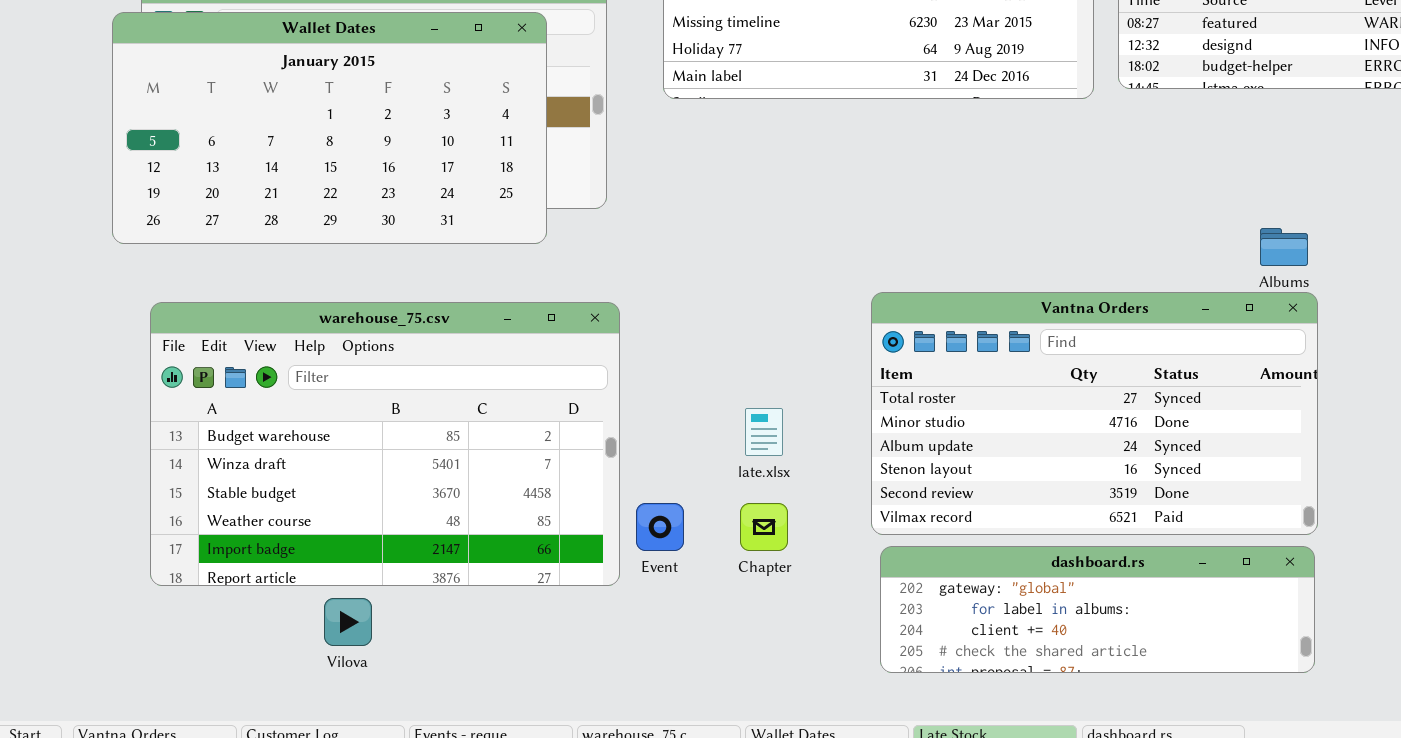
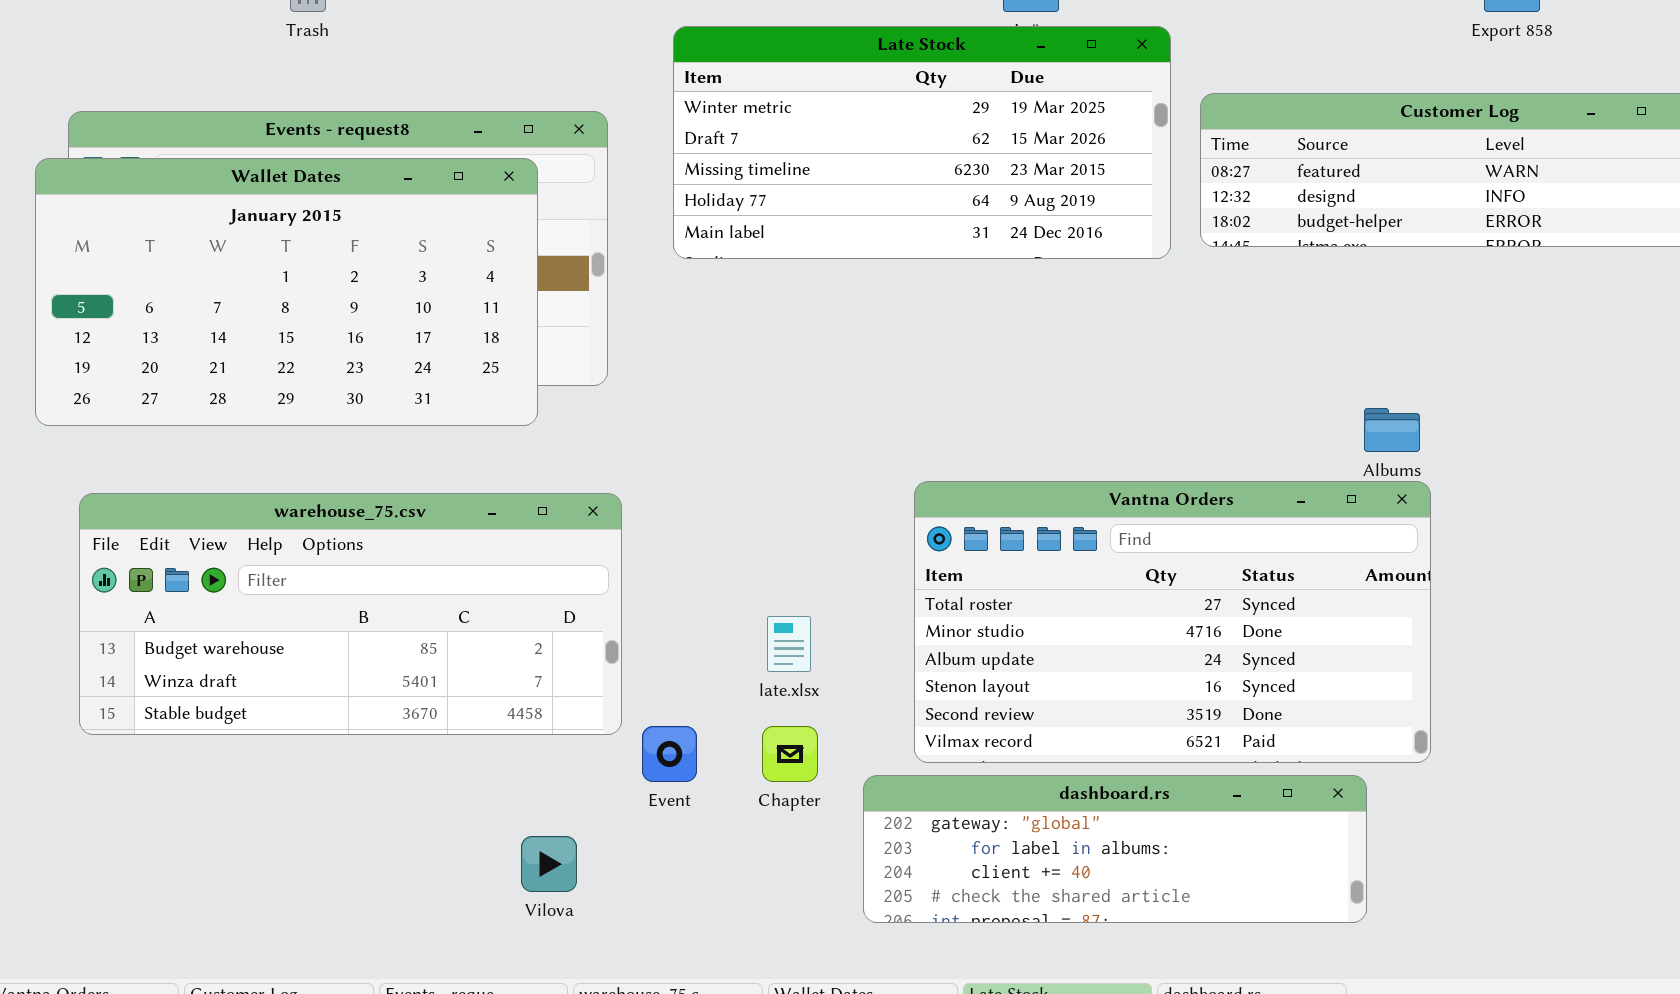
warehouse_75.csv: [150,302,620,586] -> [79,493,622,735], resized
dashboard.rs: [880,546,1315,673] -> [863,775,1367,923], moved
Vilova: [324,598,372,646] -> [521,836,577,892], moved

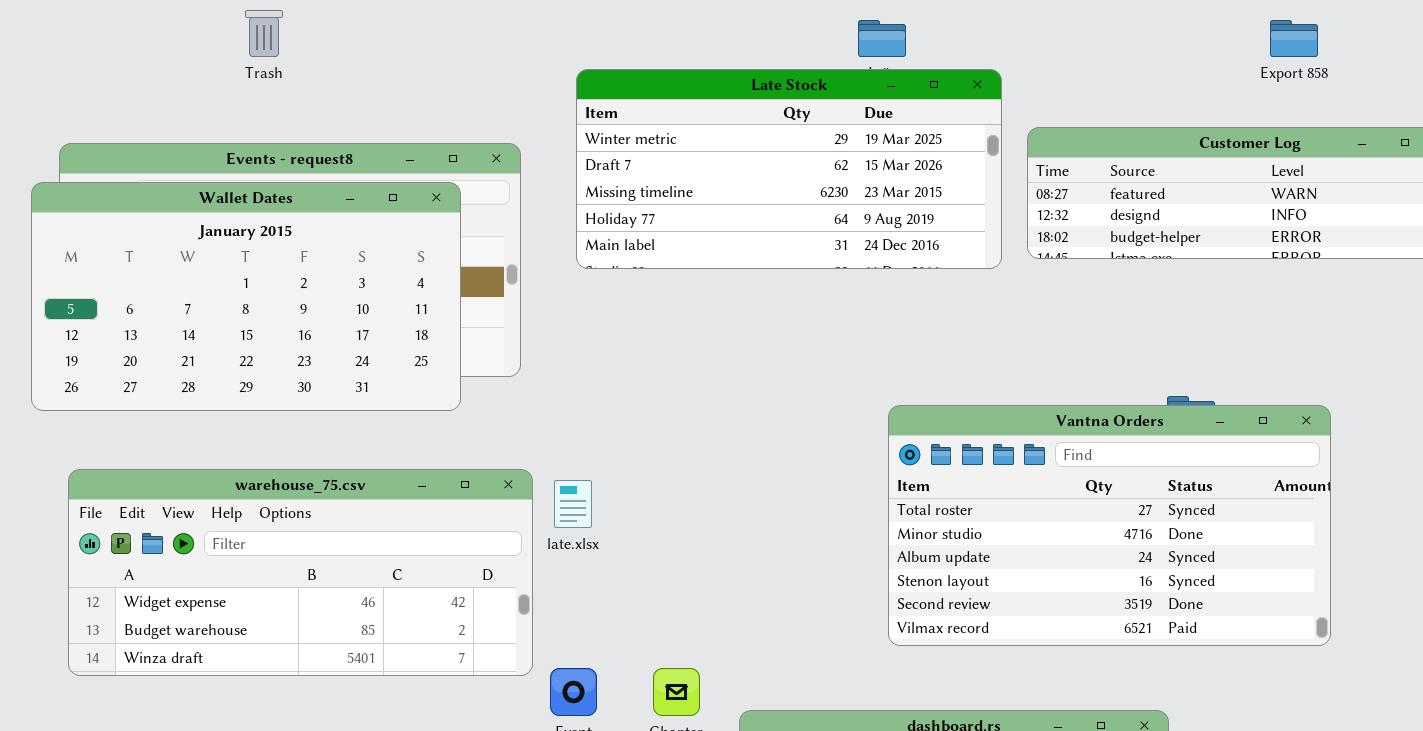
Vantna Orders: [914,481,1431,763] -> [888,405,1331,646], moved
warehouse_75.csv: [79,493,622,735] -> [68,469,533,676], scrolled up 1 row
late.xlsx: [767,616,811,672] -> [554,480,592,528], moved

